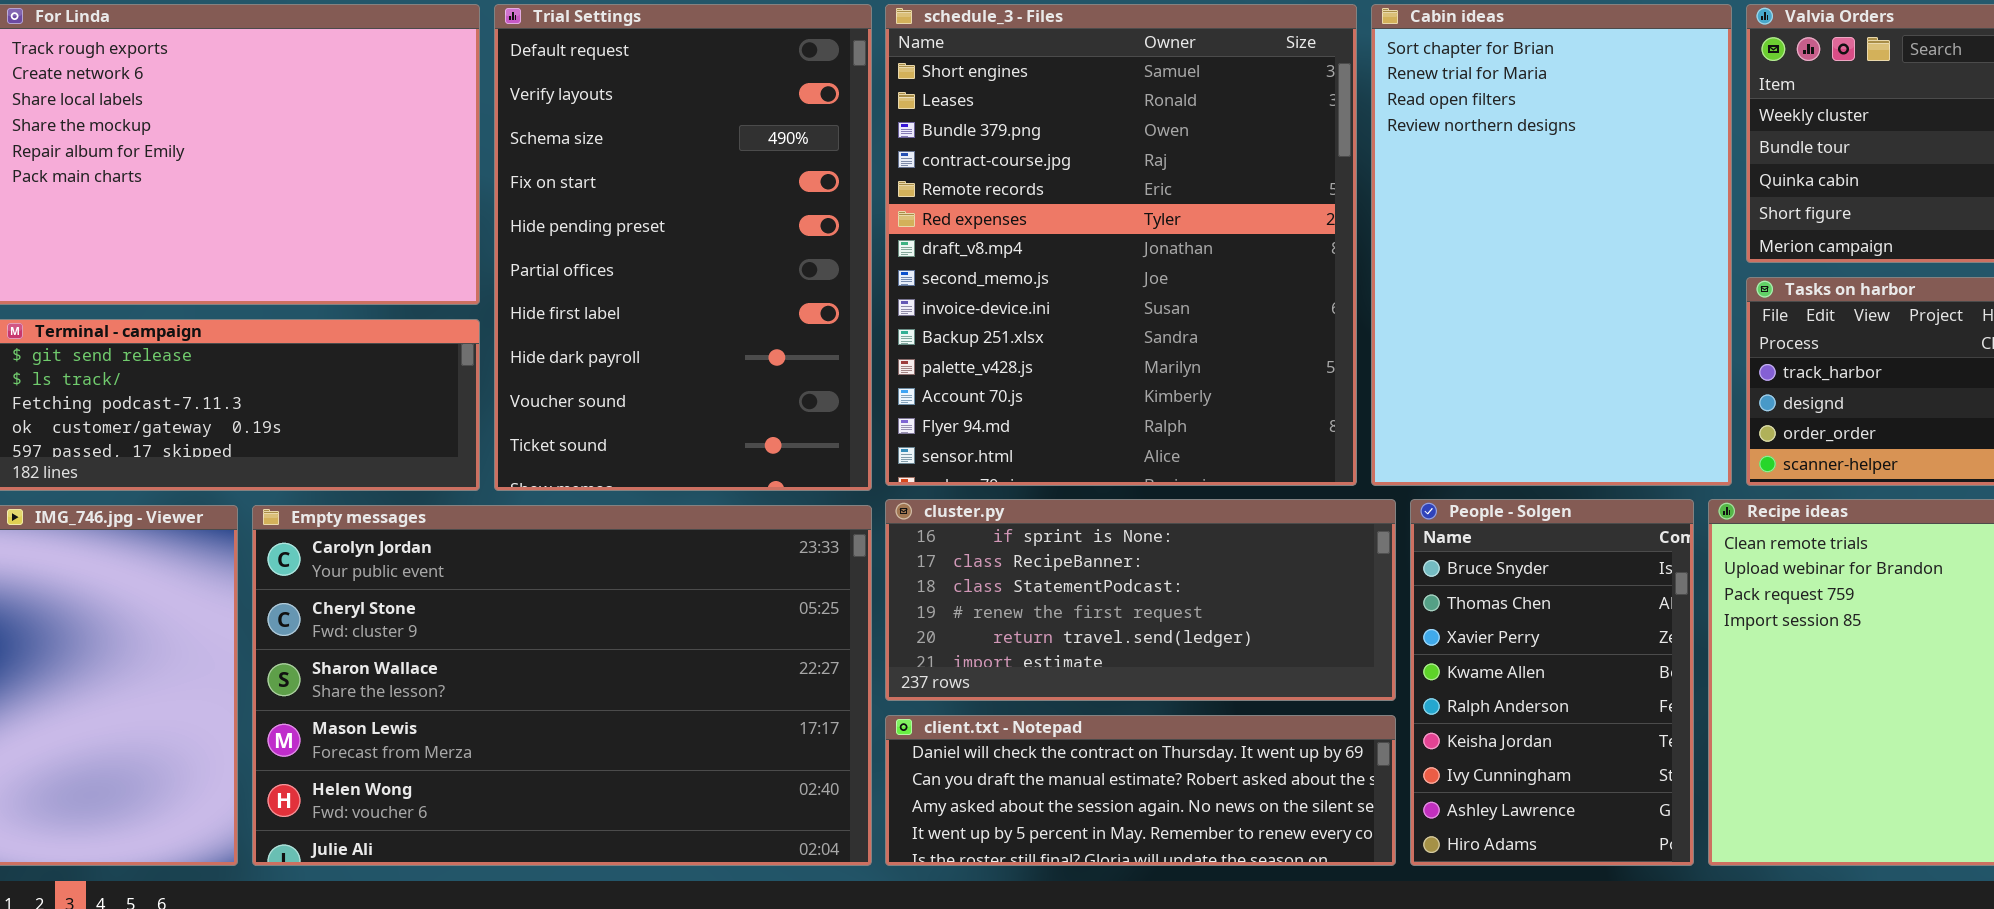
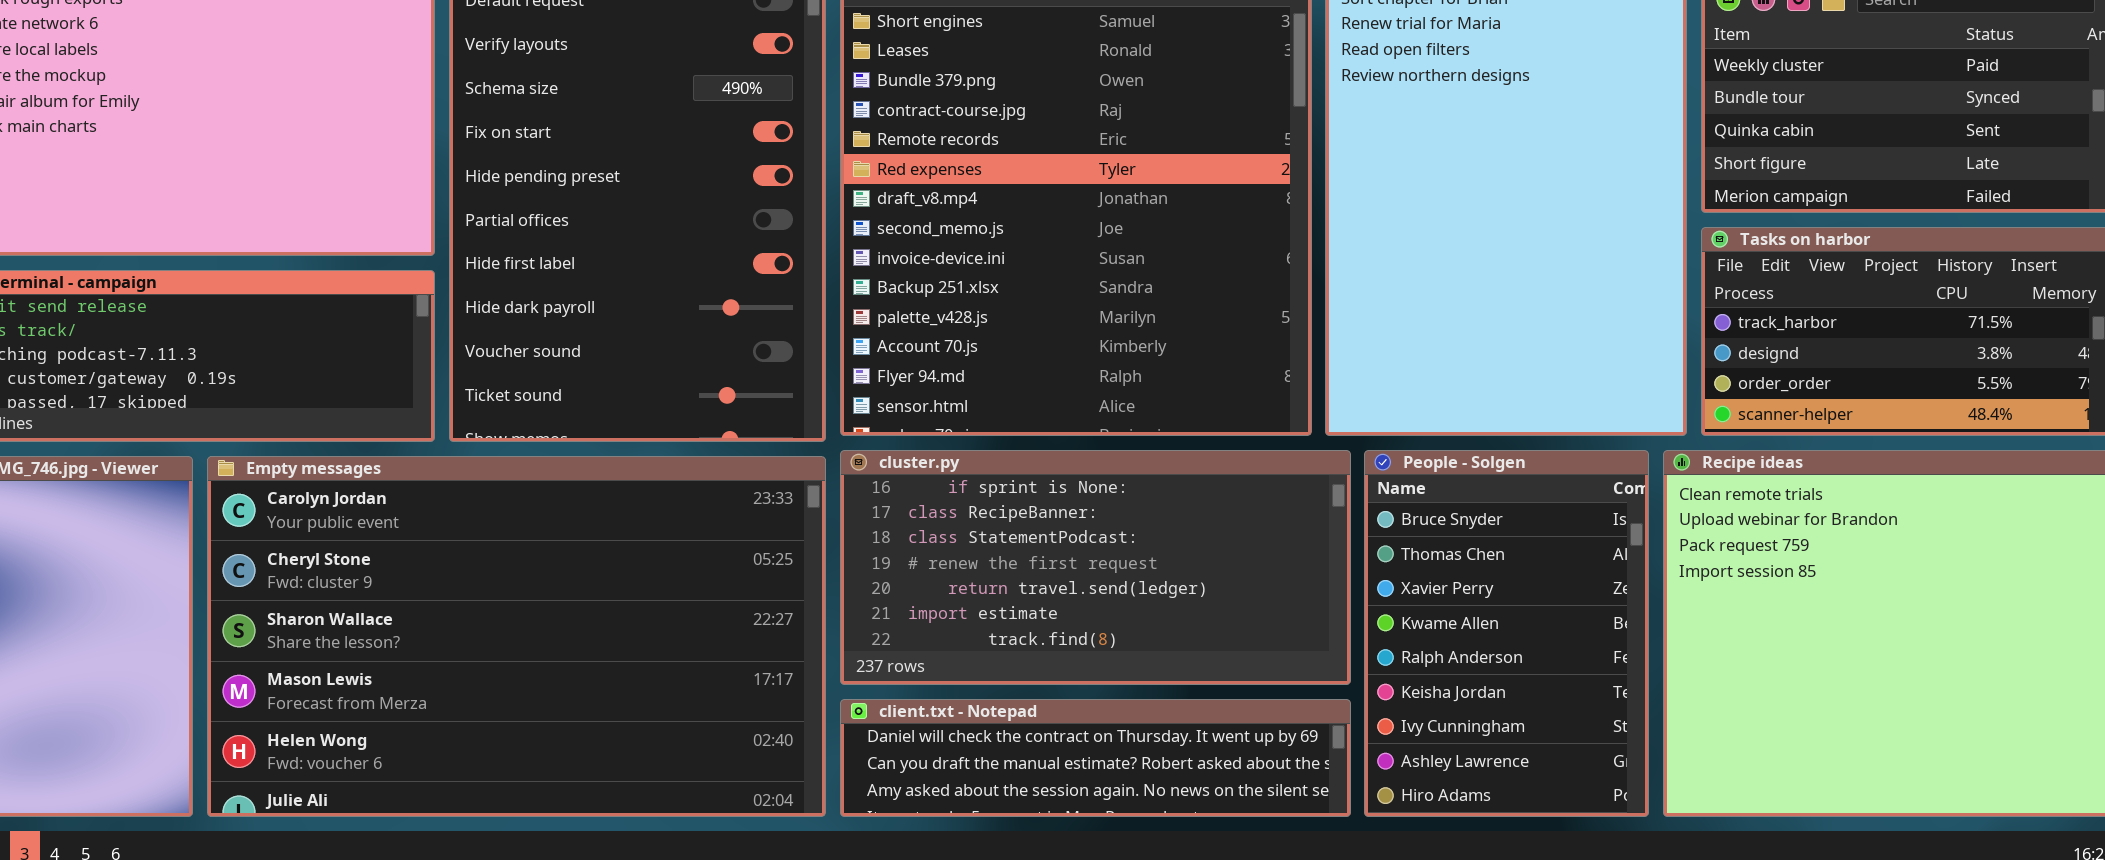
cluster.py: [885,499,1396,701] -> [840,450,1351,685], resized
client.txt - Notepad: [885,715,1396,866] -> [840,699,1351,817], resized

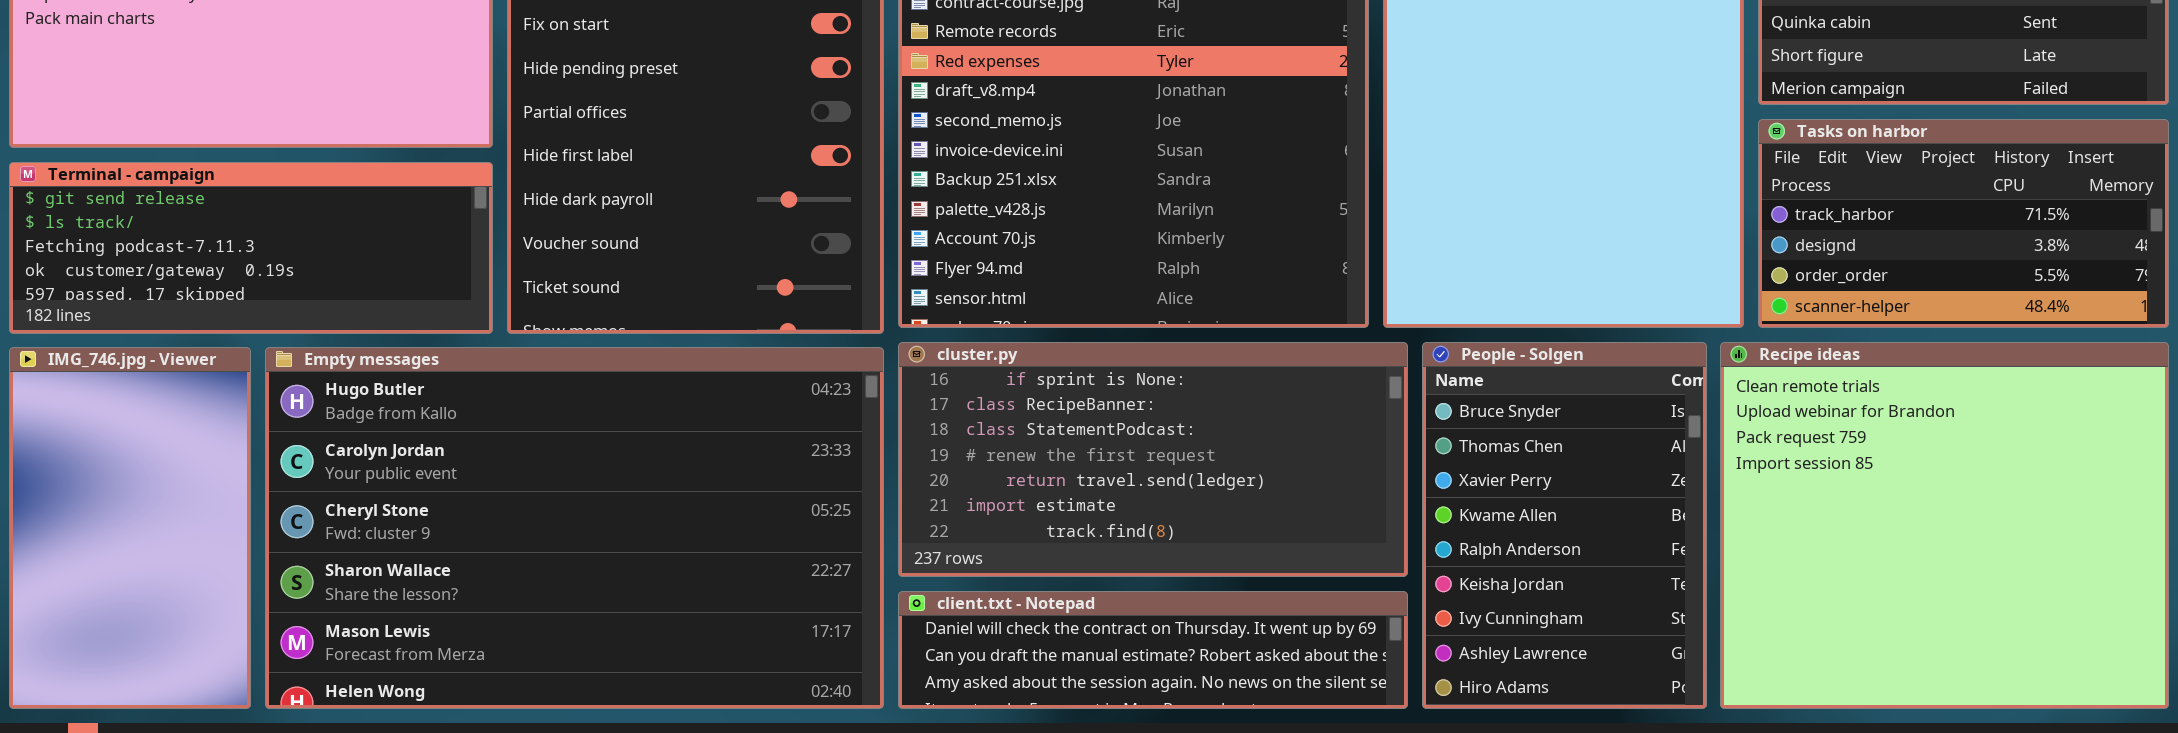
Empty messages: [207,456,826,817] -> [265,347,884,709], scrolled up 1 row

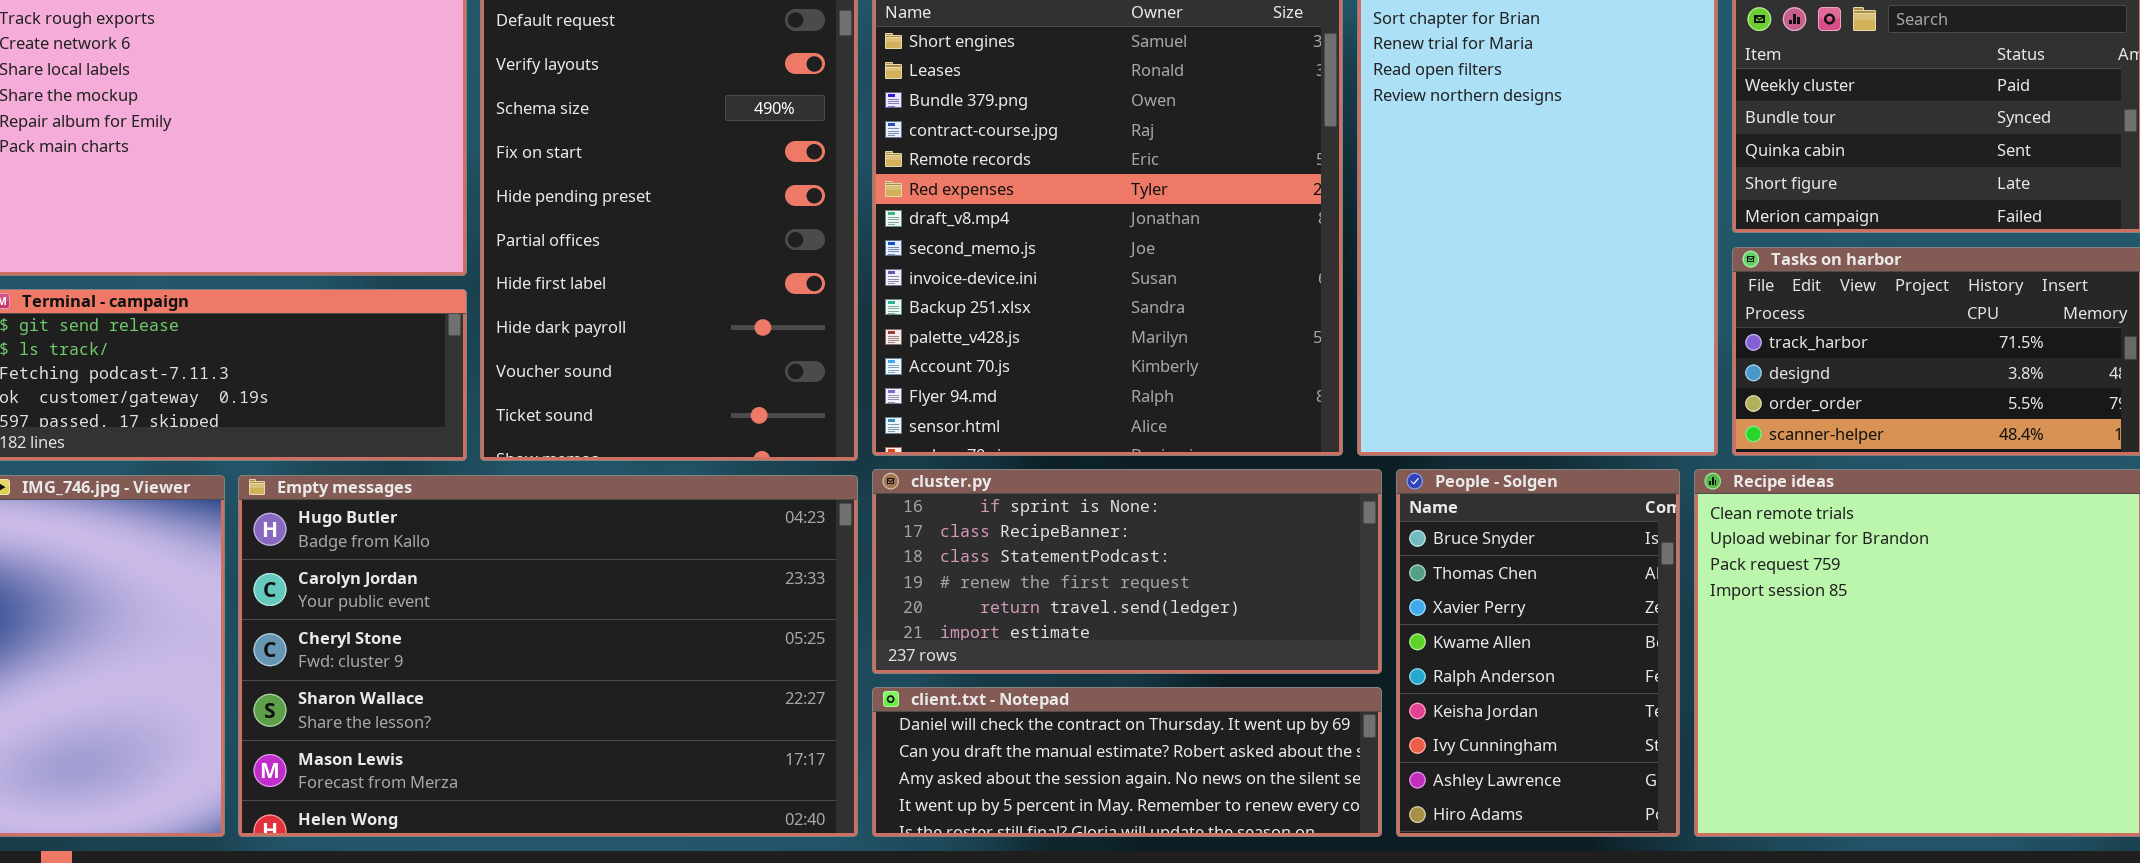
cluster.py: [898,342,1408,577] -> [872,469,1382,674], resized
client.txt - Notepad: [898,591,1408,709] -> [872,687,1382,837], resized

